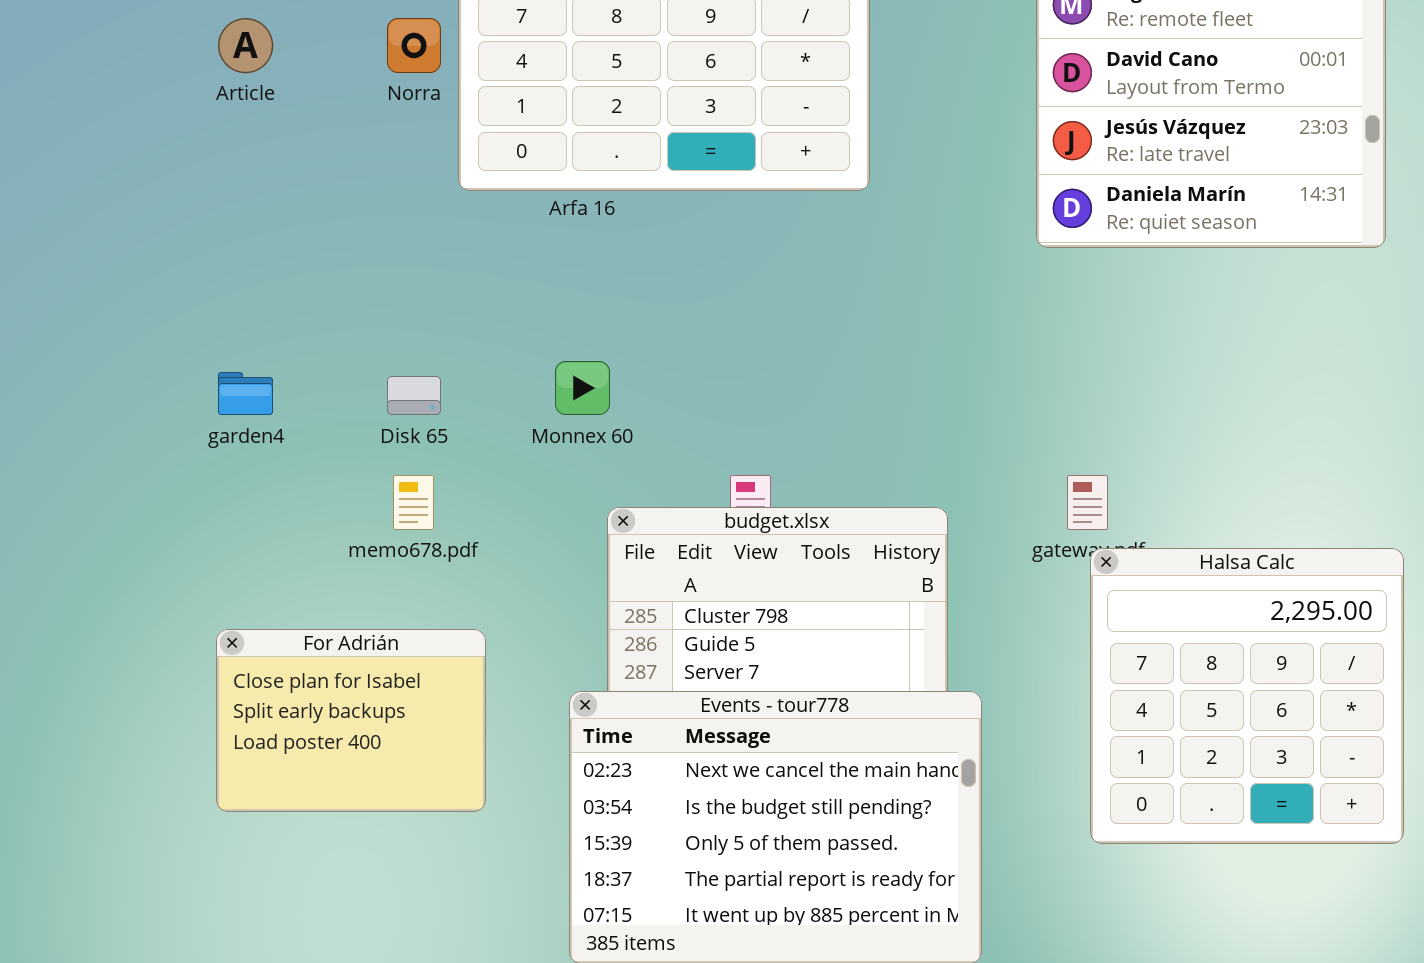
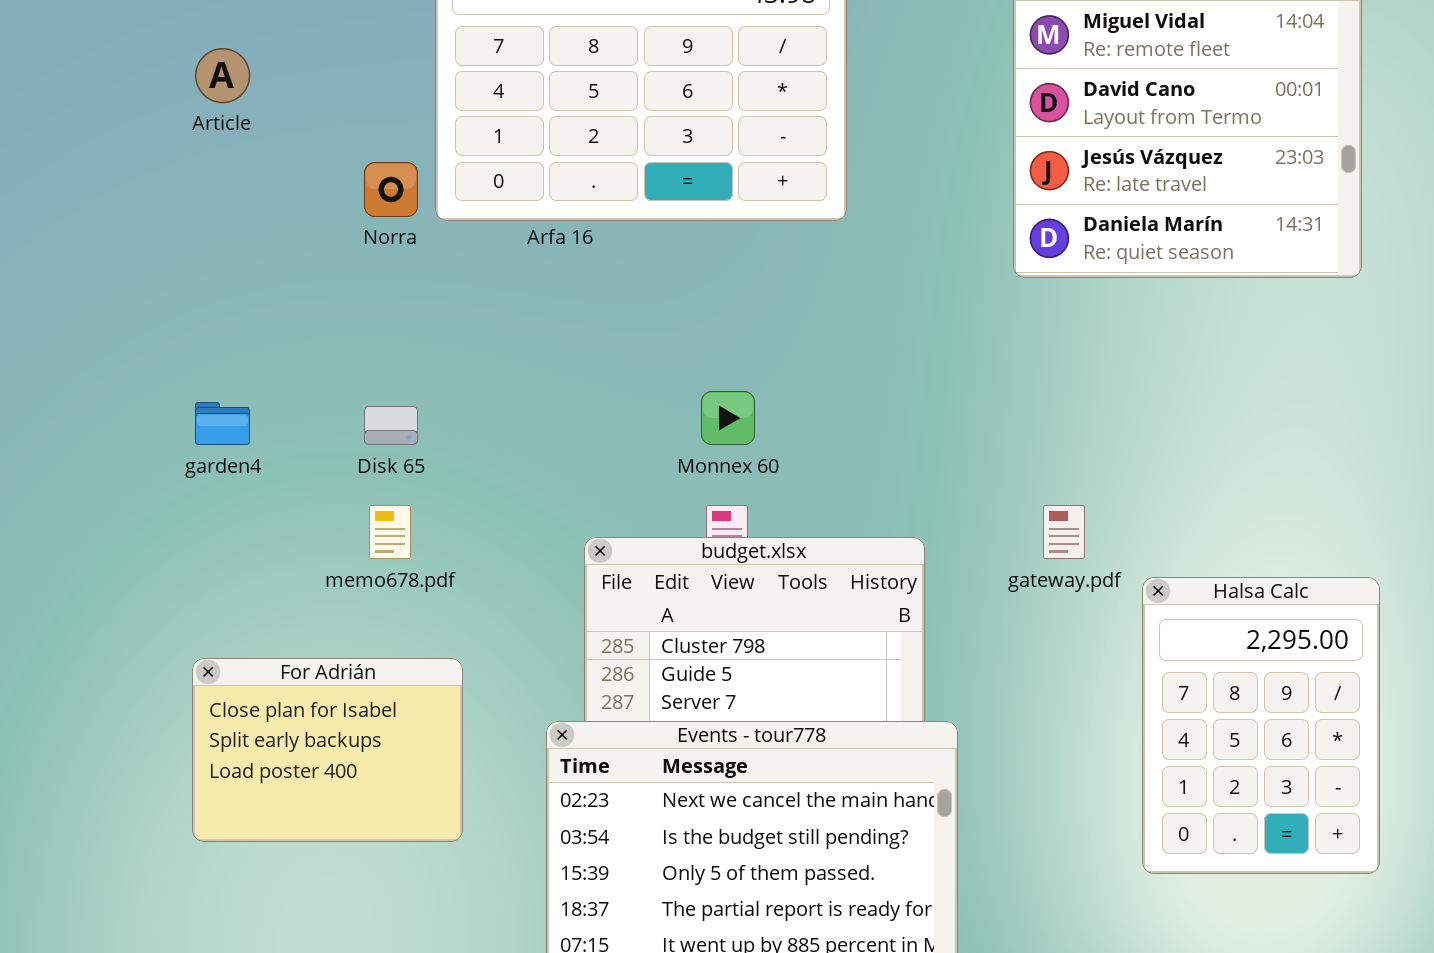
Norra: [387,18,441,73] -> [364,162,418,217], moved
Monnex 60: [555,361,610,415] -> [701,391,755,445], moved
Halsa Calc: [1090,548,1404,844] -> [1142,577,1380,874], resized

